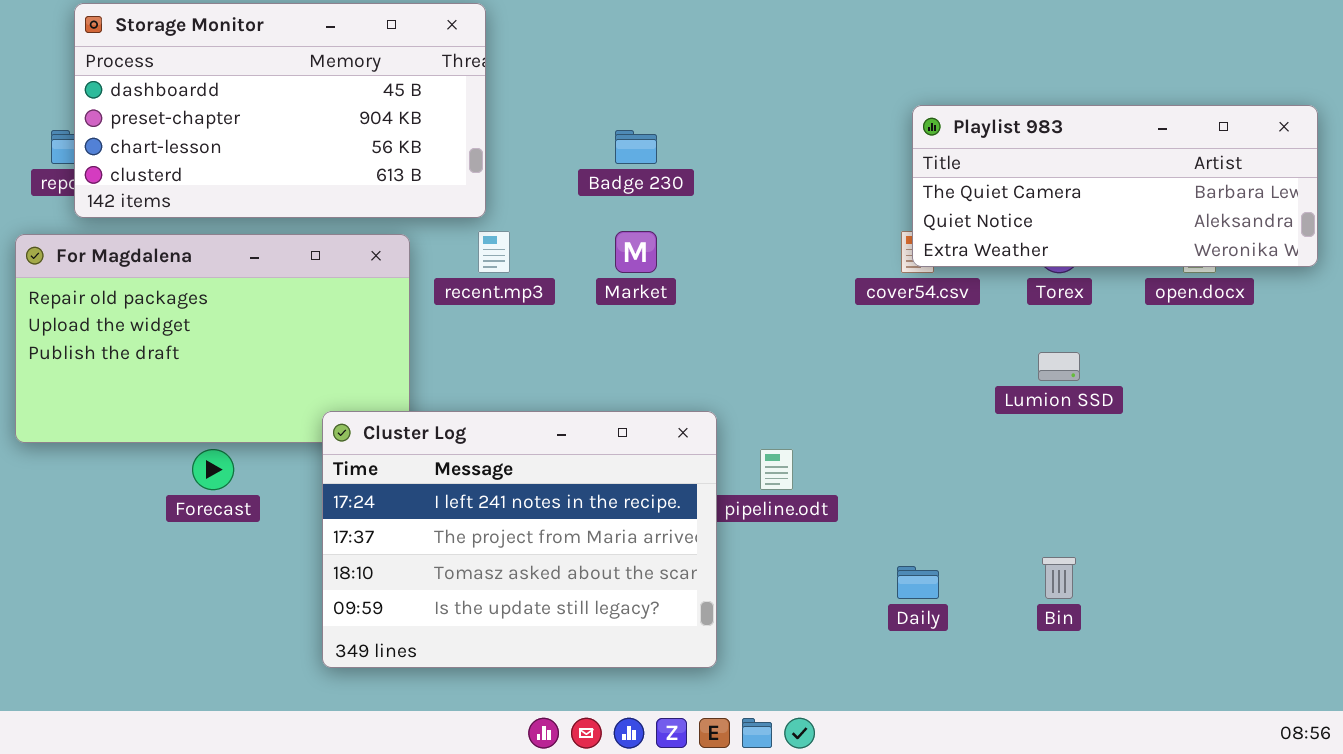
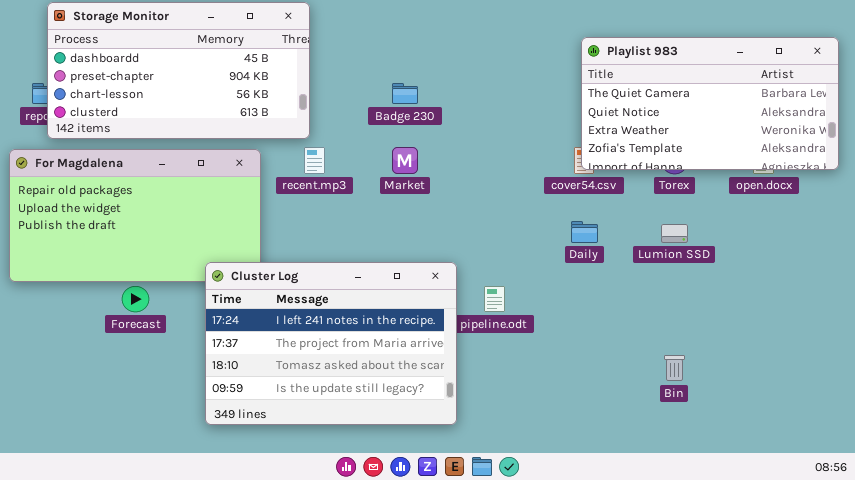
Playlist 983: [912,105,1318,267] -> [581,37,839,170], resized
Daily: [897,566,939,599] -> [571,221,598,243], moved

